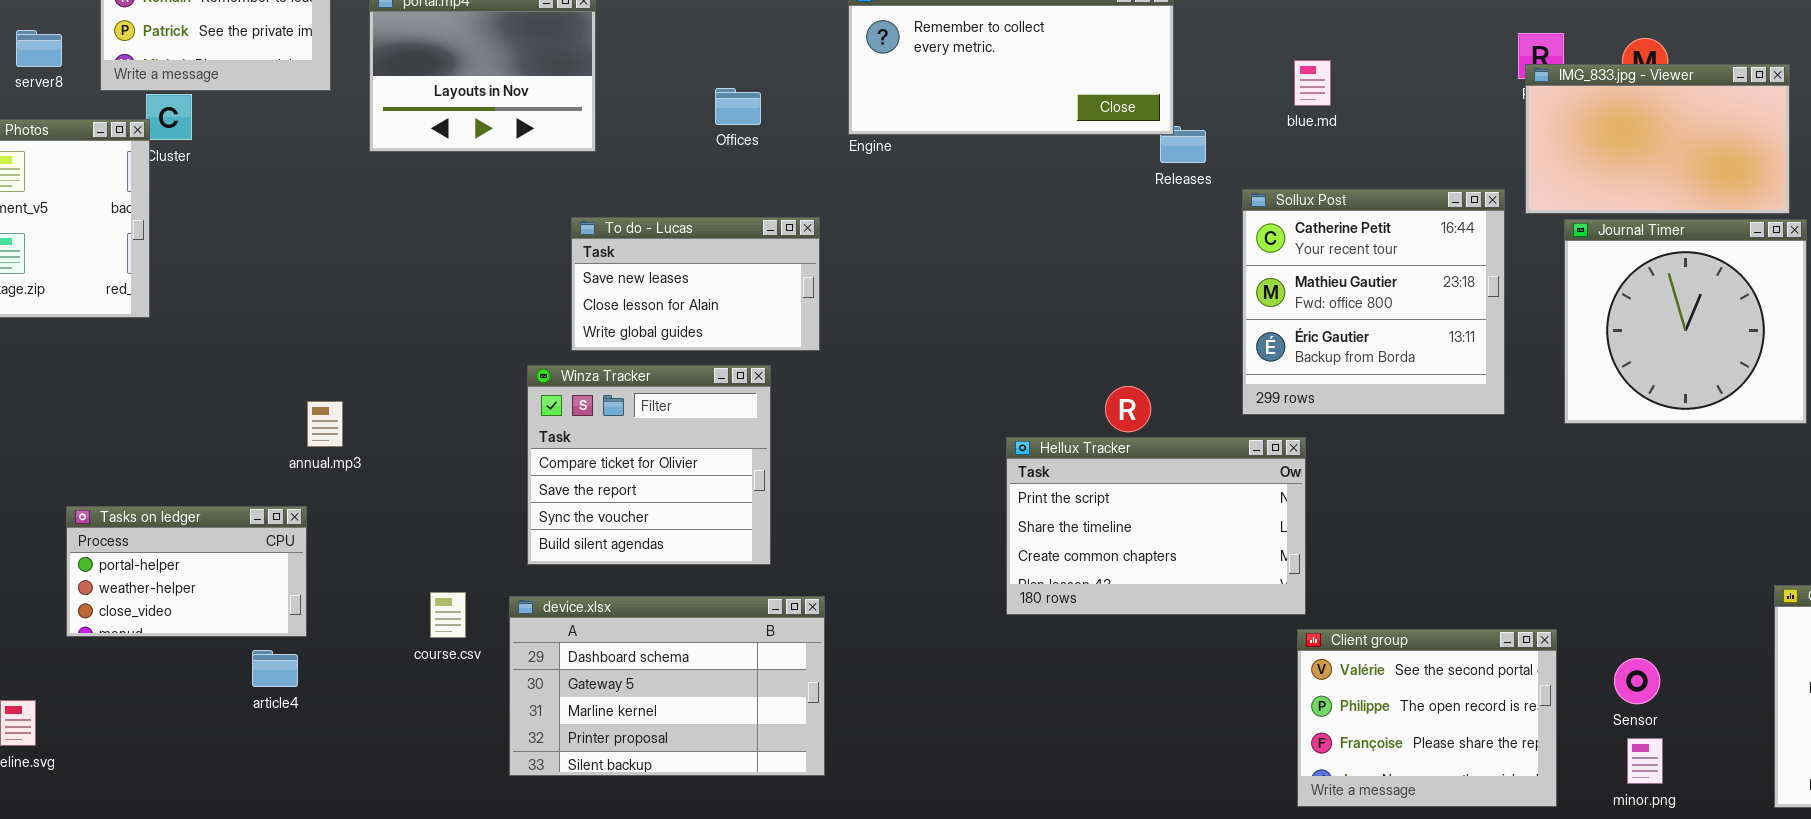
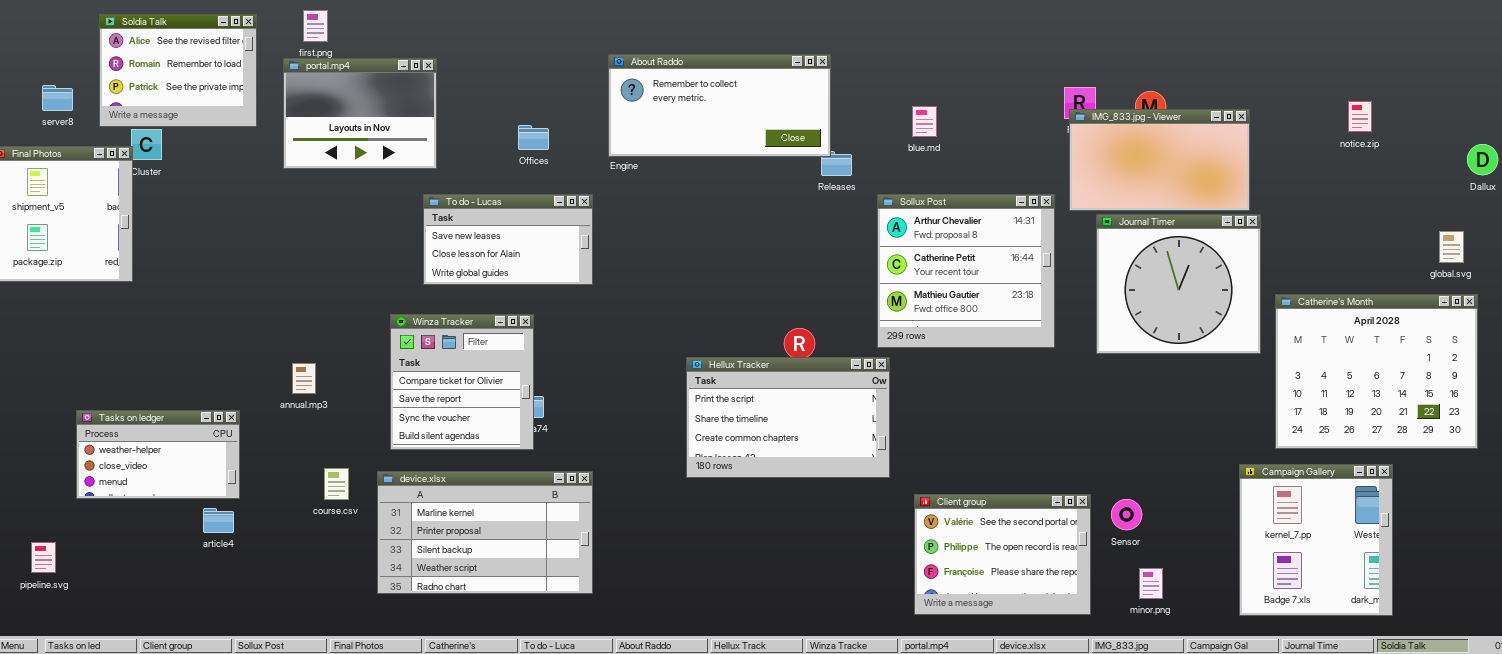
Sollux Post: [1242,189,1505,415] -> [877,194,1055,348], scrolled up 1 row
To do - Lucas: [571,217,820,351] -> [423,194,593,285], moved
Winza Tracker: [527,365,771,565] -> [390,314,534,450], resized
annual.mp3: [307,401,343,447] -> [292,363,316,394], moved
Hellux Tracker: [1006,437,1306,615] -> [686,357,890,478], moved
Tasks on ledger: [66,506,307,637] -> [76,410,240,499], scrolled down 1 row
device.xlsx: [509,596,825,776] -> [377,471,593,594], scrolled down 2 rows
Sensor: [1614,658,1660,704] -> [1111,499,1142,530], moved

